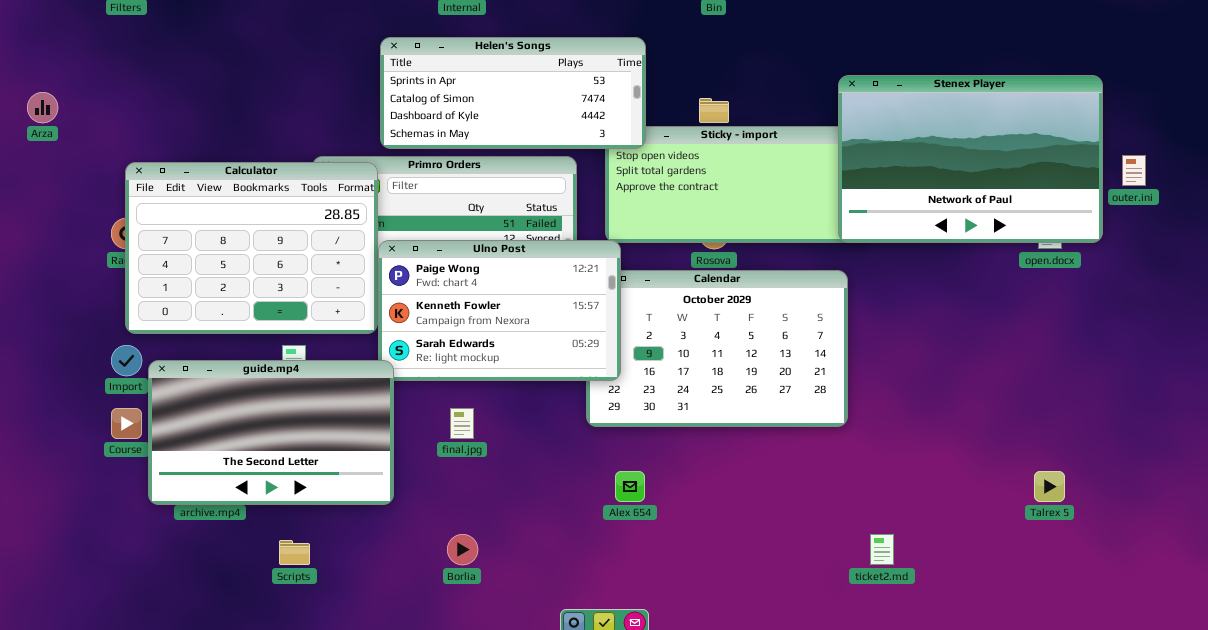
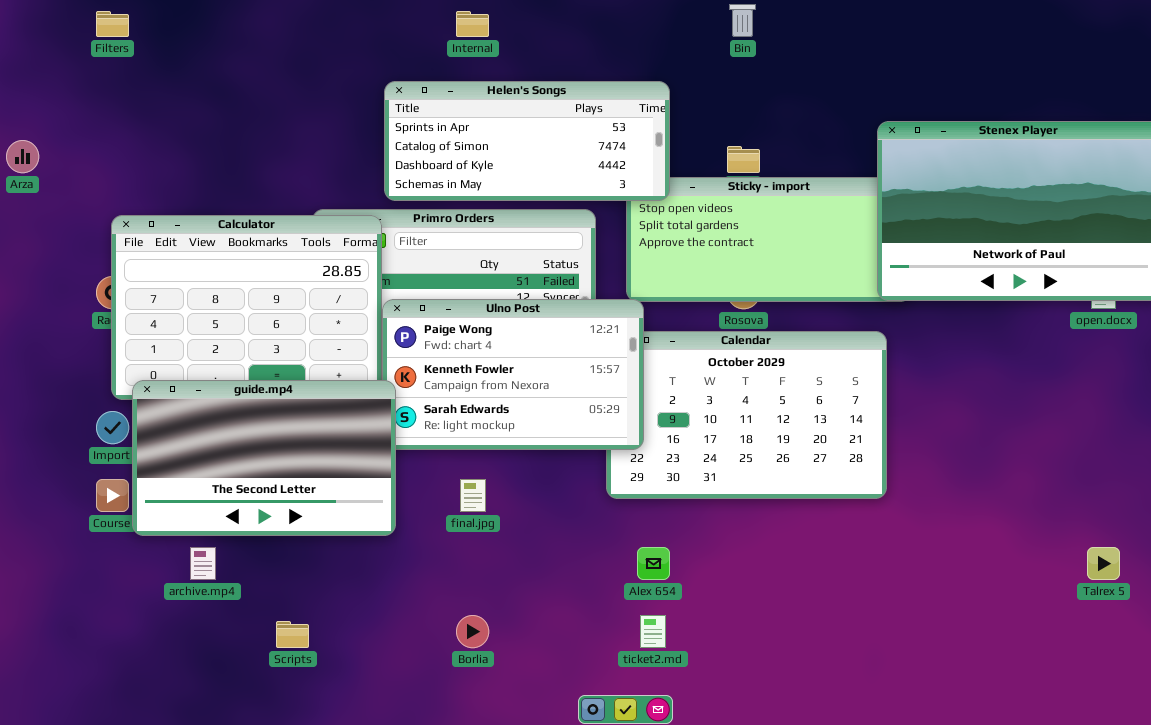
guide.mp4: [148,360,394,505] -> [132,380,396,536], moved
ticket2.md: [870,534,894,565] -> [640,615,666,648], moved

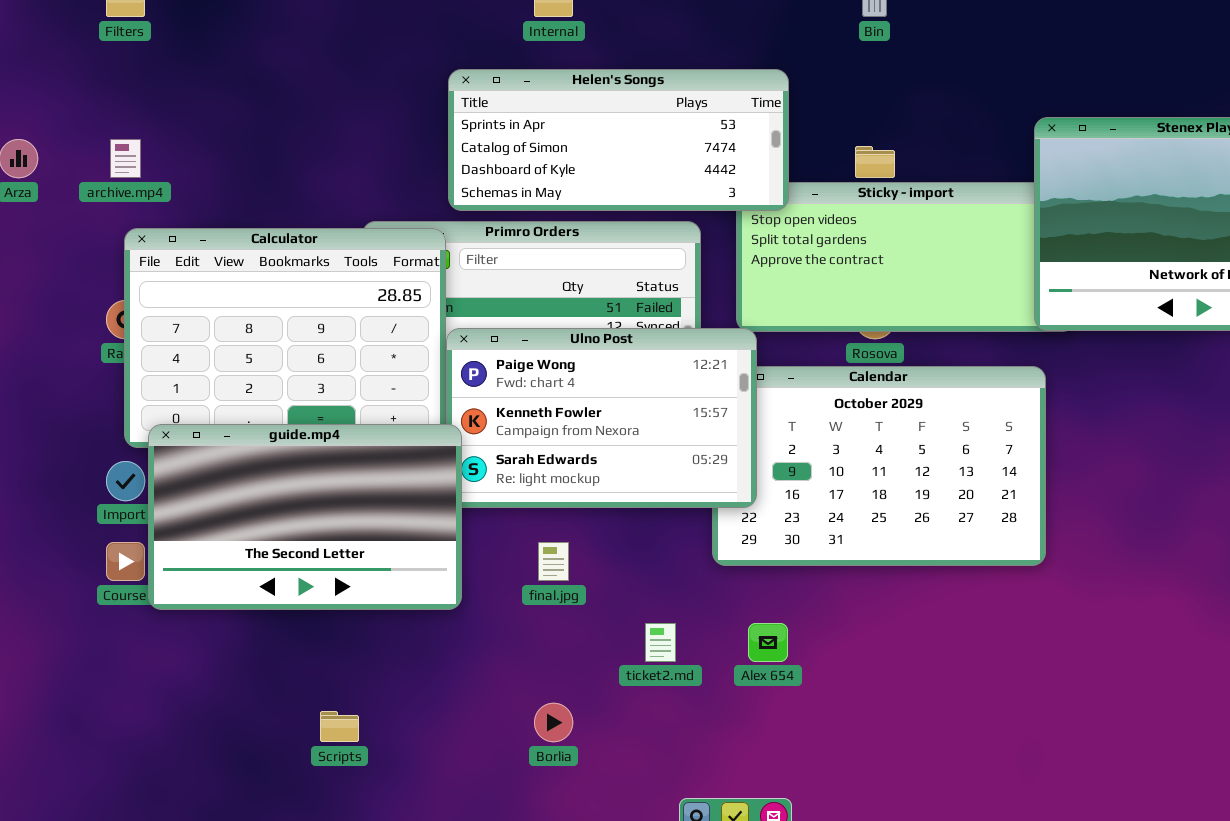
archive.mp4: [190,547,216,580] -> [110,139,141,178], moved
ticket2.md: [640,615,666,648] -> [645,623,676,662], moved

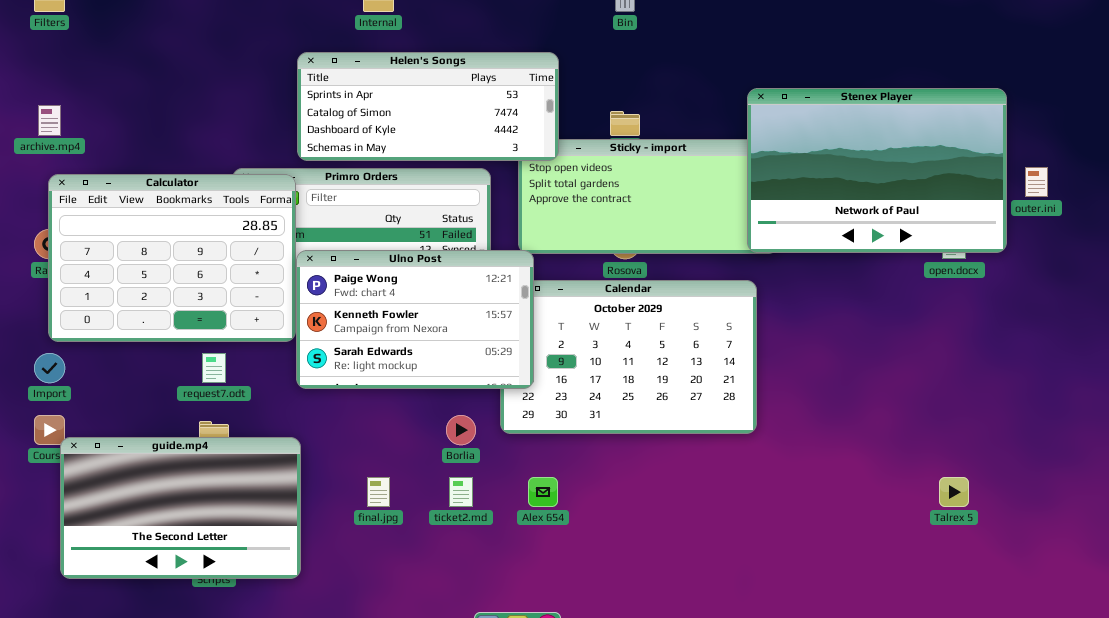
guide.mp4: [148,424,462,610] -> [60,437,301,579], moved
final.jpg: [538,542,569,581] -> [367,477,390,507], moved
Borlia: [534,703,573,742] -> [446,415,476,445], moved

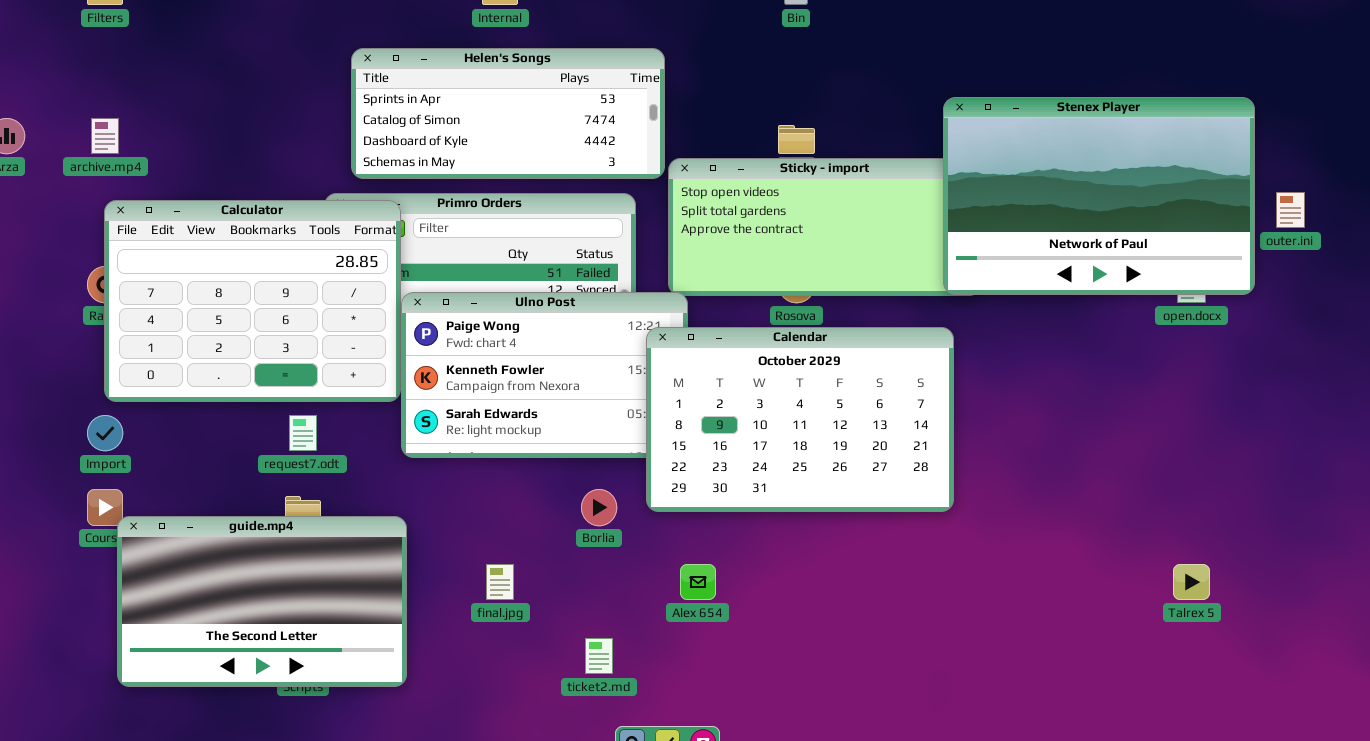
Helen's Songs: [297,52,559,161] -> [351,48,665,179], moved
Calendar: [500,280,757,434] -> [646,327,954,512], raised
ticket2.md: [449,477,473,507] -> [585,638,613,674], moved

